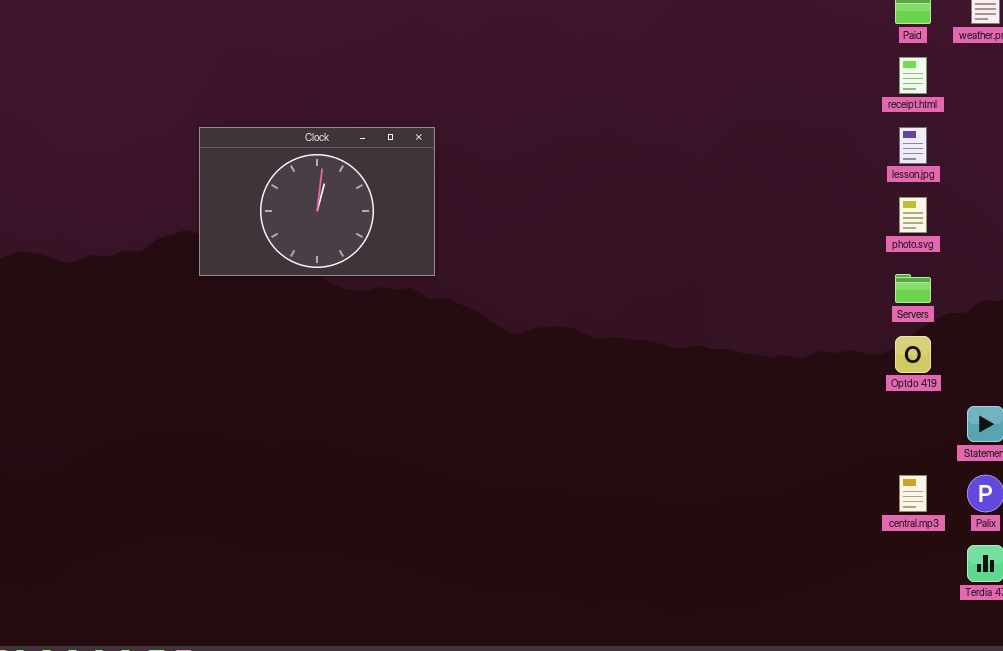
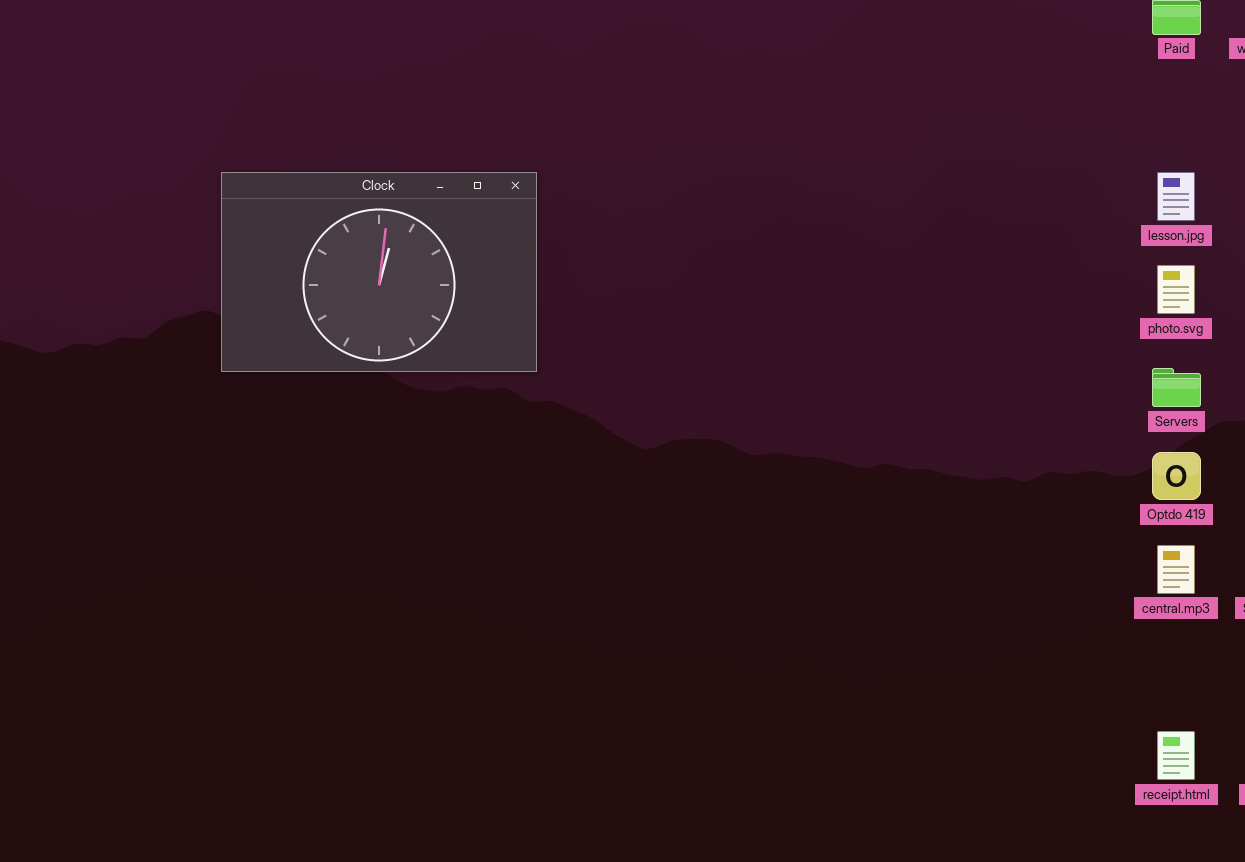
receipt.html: [899,57,927,94] -> [1157,731,1195,780], moved
central.mp3: [899,475,927,512] -> [1157,545,1195,594], moved

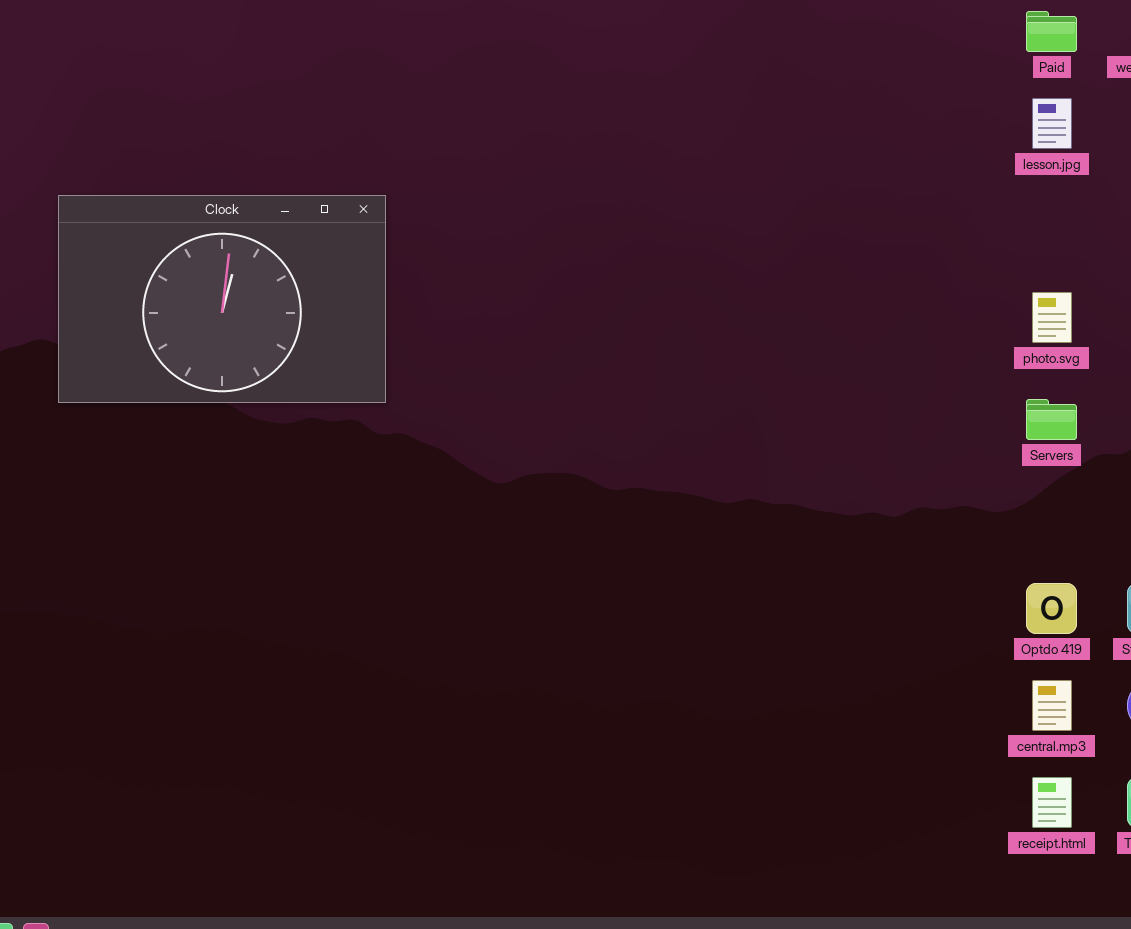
lesson.jpg: [1157,172,1195,221] -> [1032,98,1072,149], moved
Optdo 419: [1152,452,1201,500] -> [1026,583,1077,634], moved
central.mp3: [1157,545,1195,594] -> [1032,680,1072,731], moved

